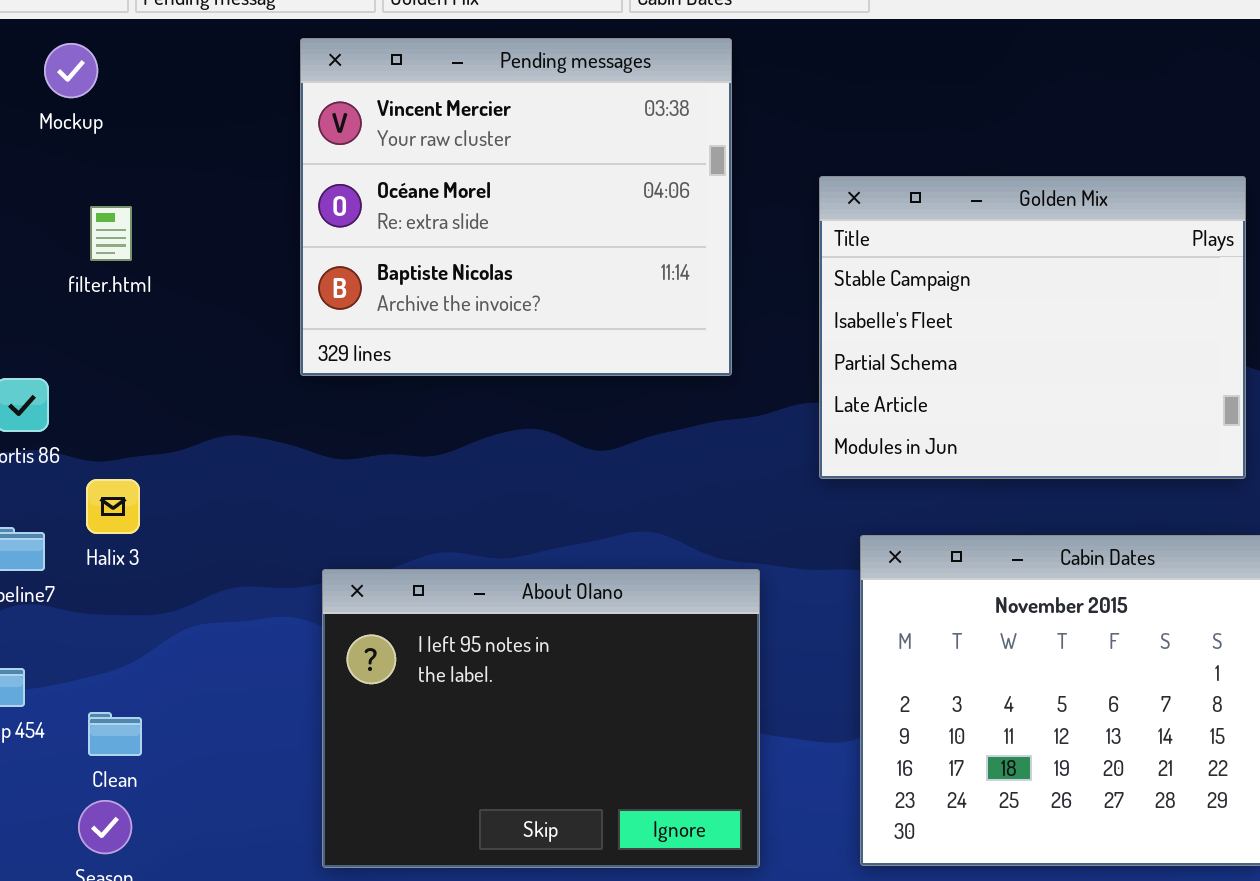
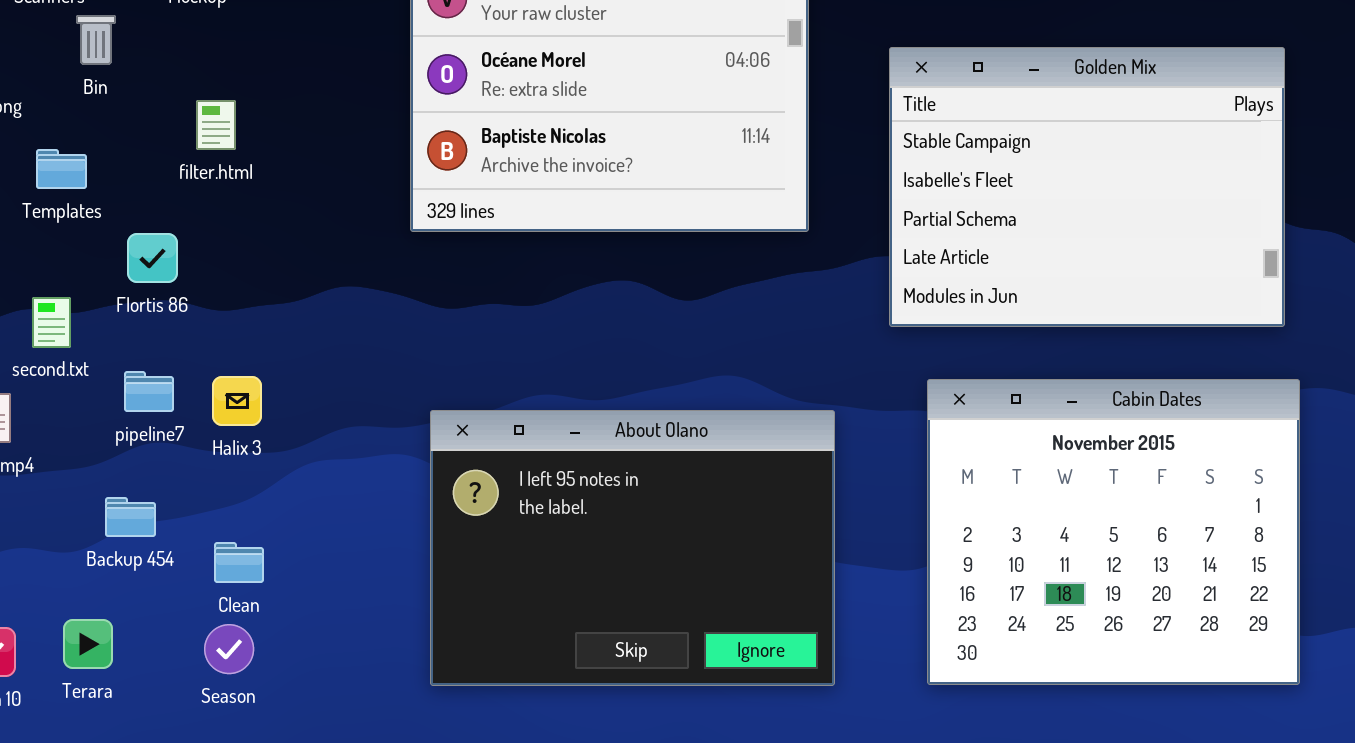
filter.html: [90,206,132,261] -> [196,100,236,150], moved
Halix 3: [86,479,140,534] -> [212,376,262,426], moved

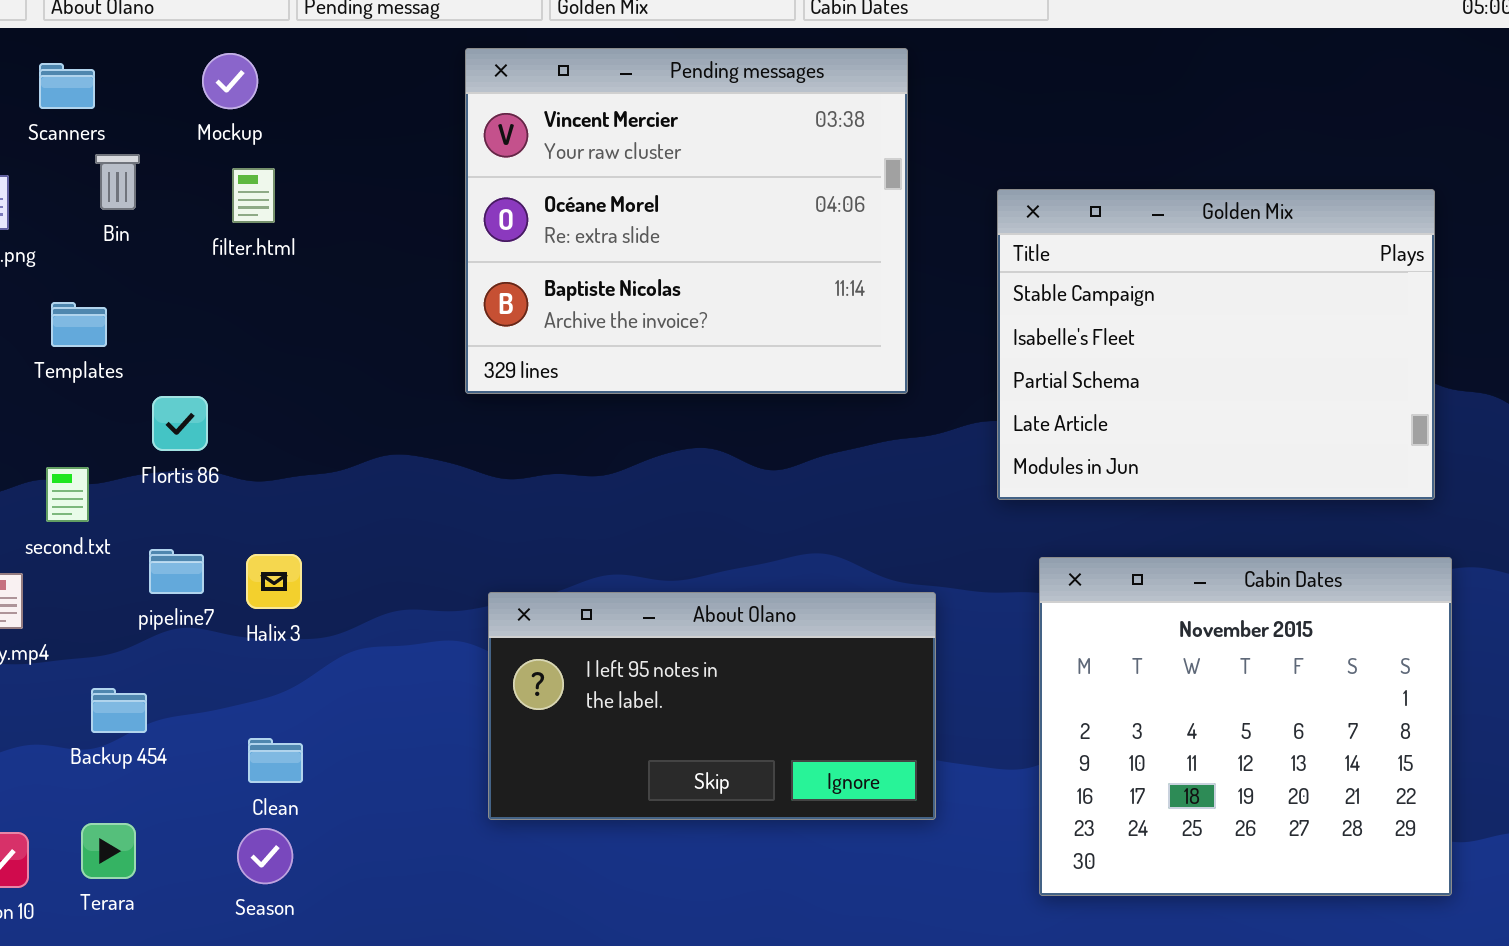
filter.html: [196,100,236,150] -> [232,168,275,223], moved
About Olano: [430,410,835,686] -> [488,592,936,820], resized
Backup 454: [105,497,156,537] -> [91,688,147,733], moved

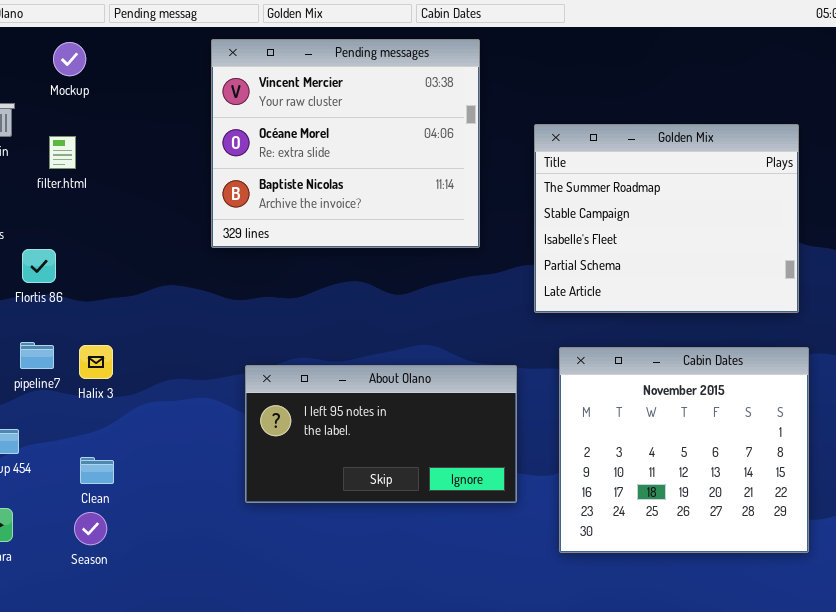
filter.html: [232,168,275,223] -> [49,136,76,169], moved
Golden Mix: [997,189,1435,500] -> [534,124,799,313], scrolled up 1 row
About Olano: [488,592,936,820] -> [245,365,517,503], moved

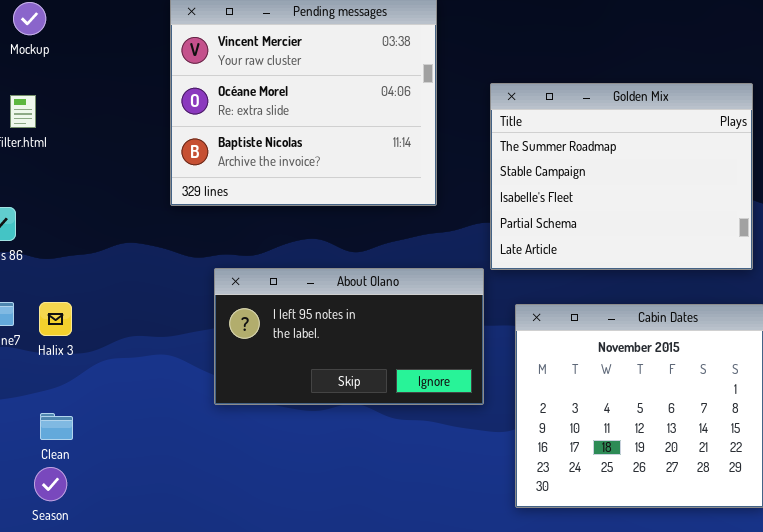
About Olano: [245,365,517,503] -> [214,268,484,405], moved

